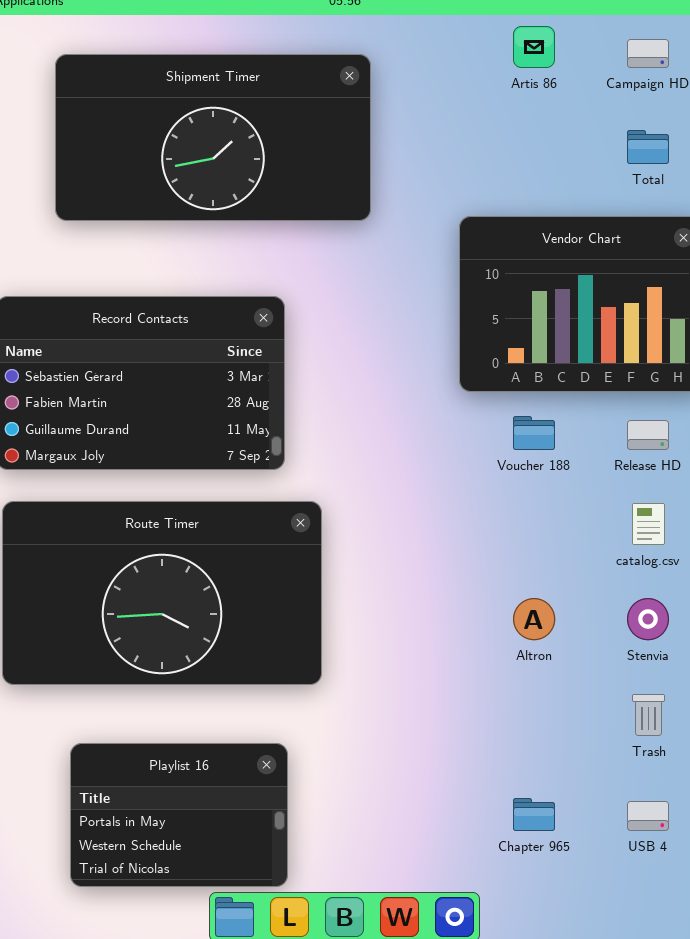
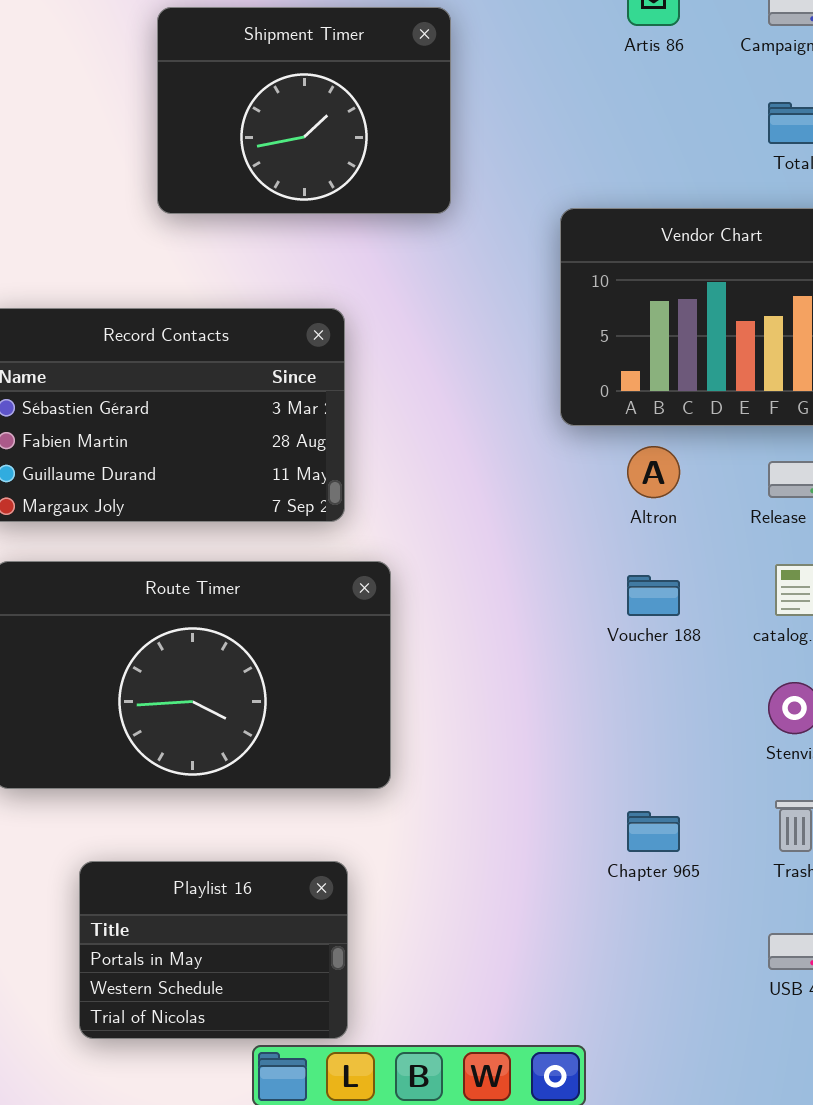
Shipment Timer: [55,54,371,221] -> [157,7,451,214], resized
Voucher 188: [513,416,555,450] -> [627,575,680,616], moved
Altron: [513,598,555,640] -> [627,446,680,498], moved
Chapter 965: [513,798,555,831] -> [627,811,680,852], moved

